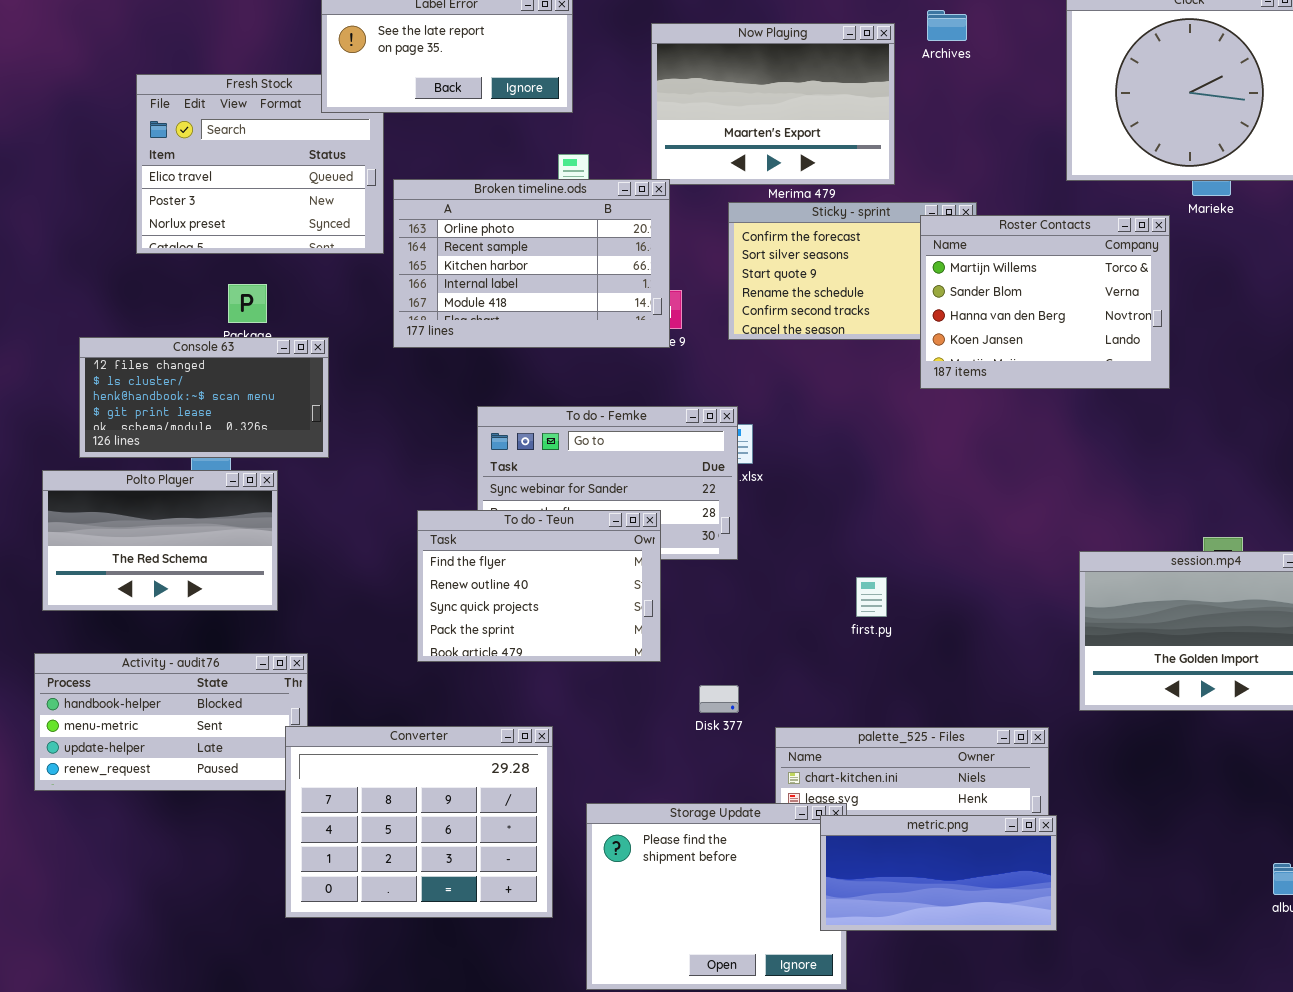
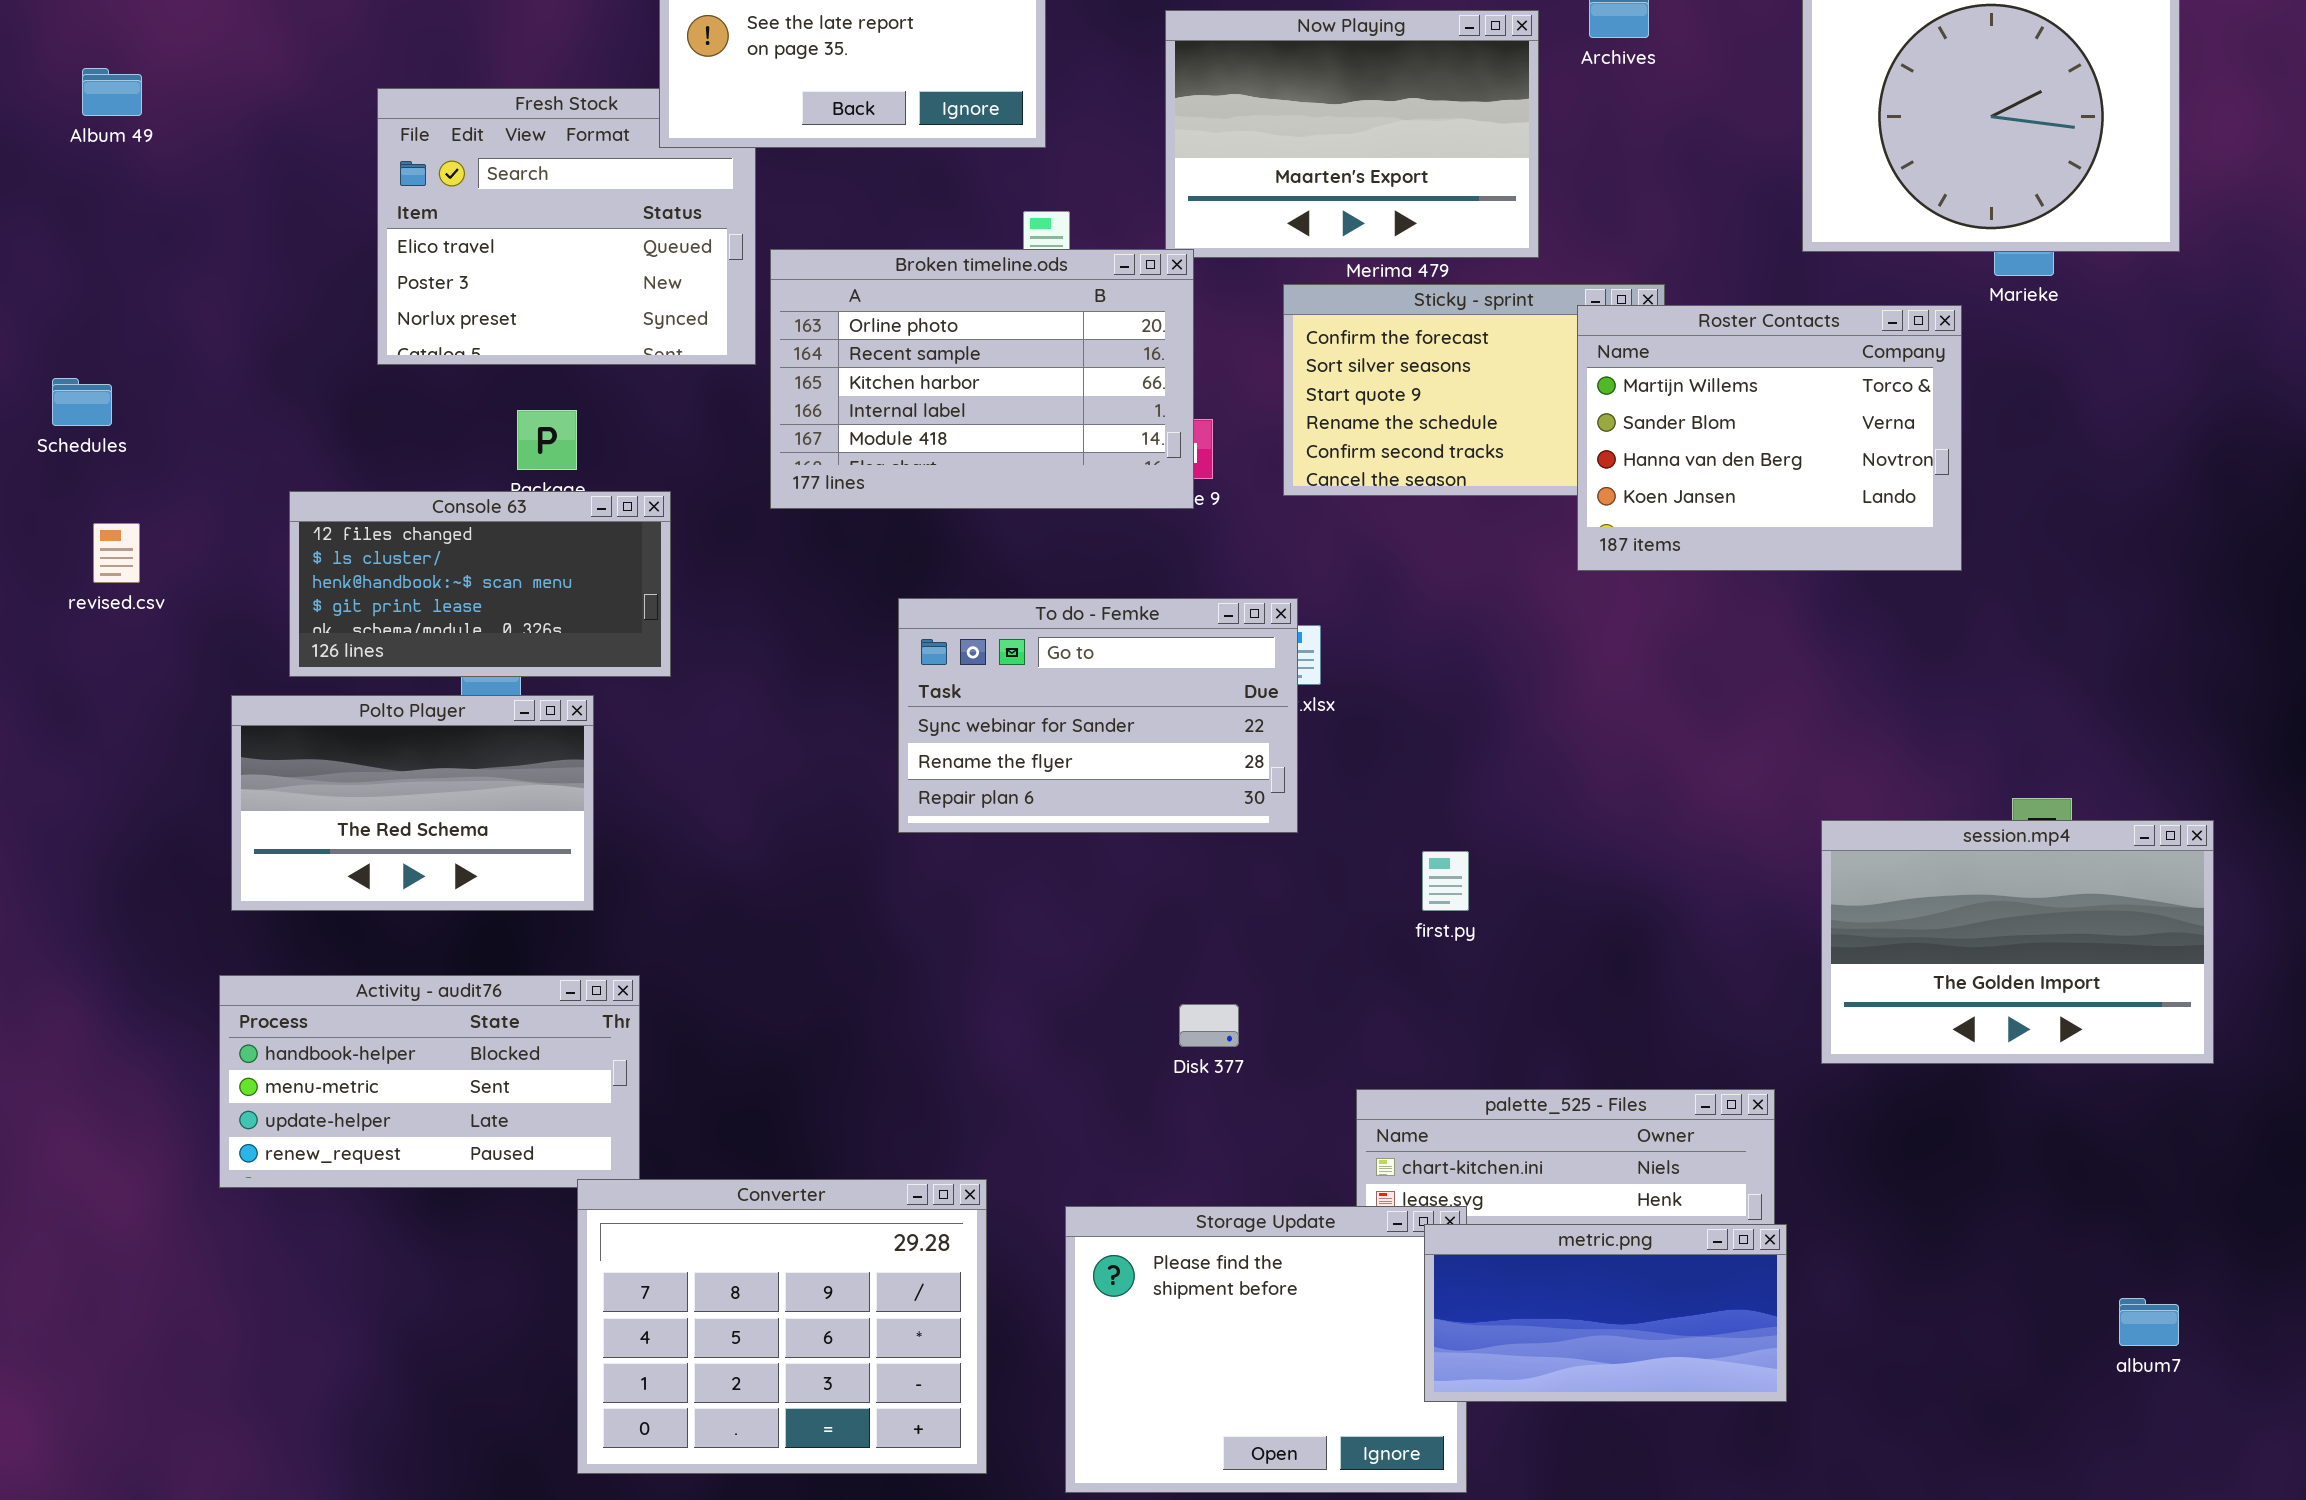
To do - Teun: [417,510,661,662] -> none, closed
first.py: [856,577,887,617] -> [1422,851,1469,911], moved
Disk 377: [699,685,739,713] -> [1179,1004,1239,1047], moved
Converter: [285,726,553,918] -> [577,1179,987,1474], moved

